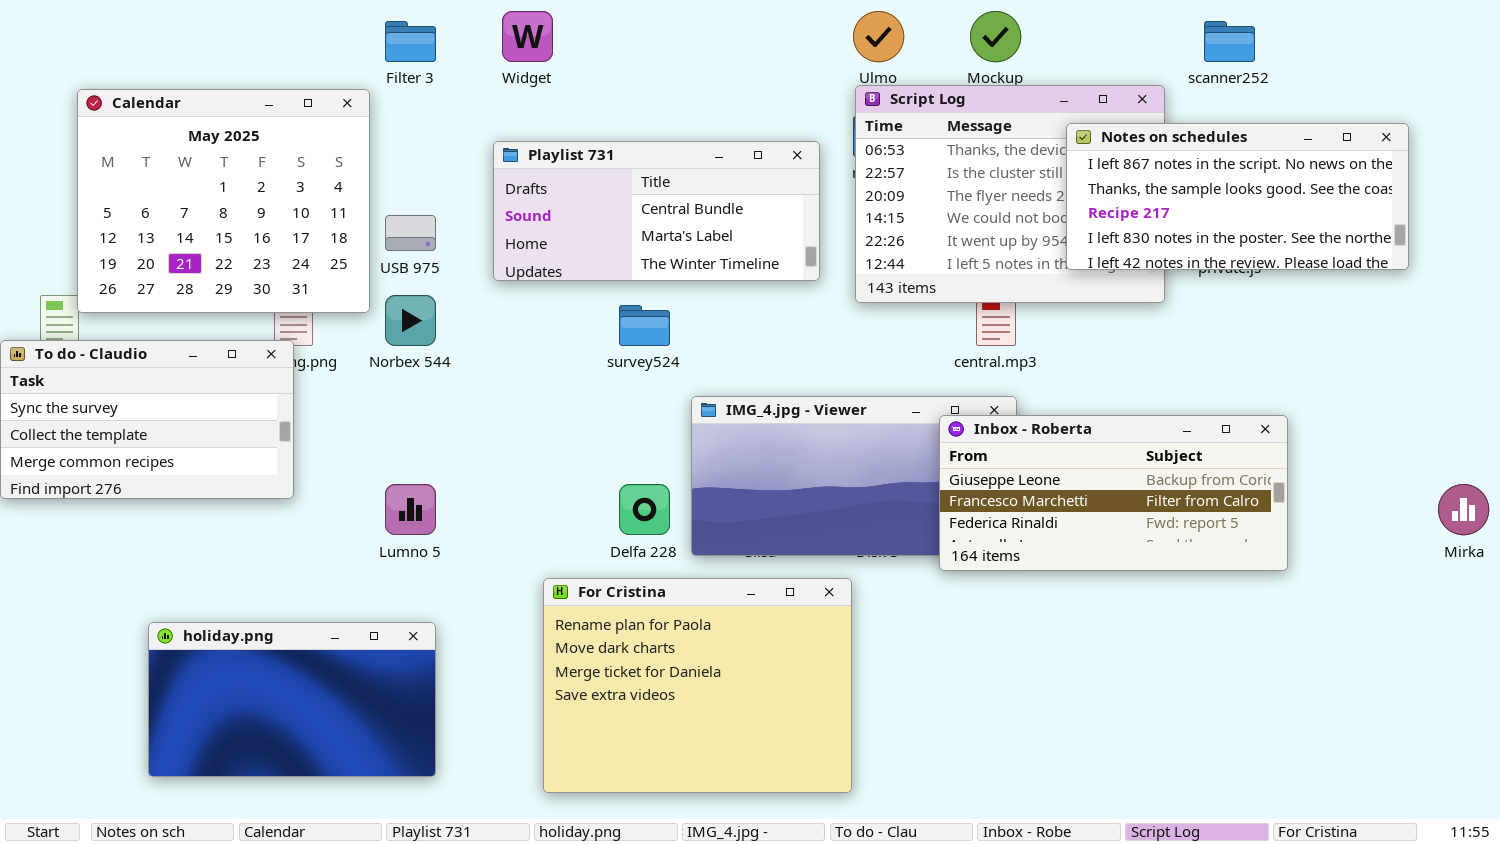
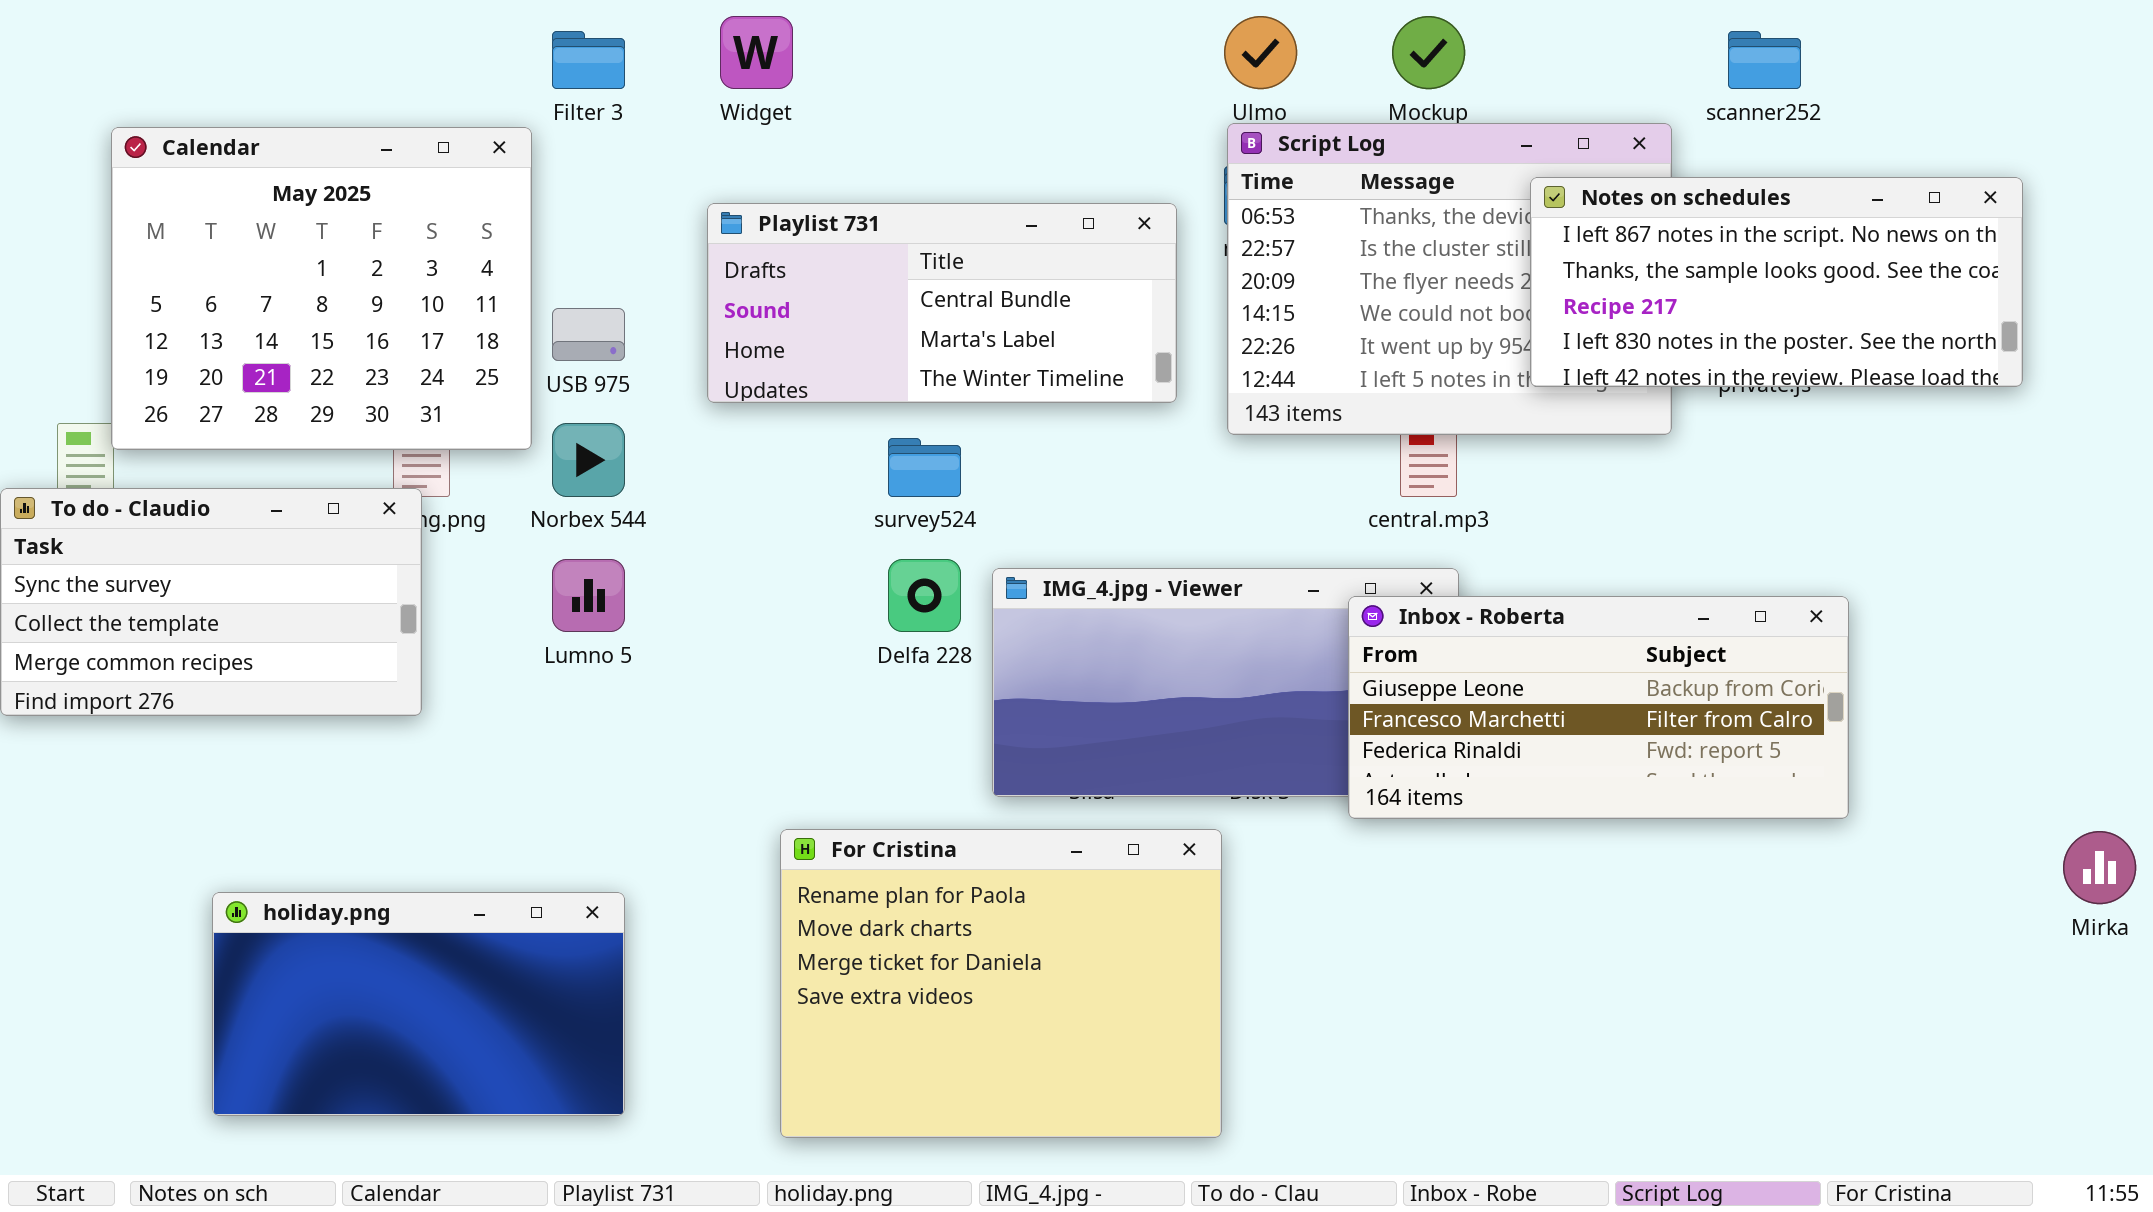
Lumno 5: [385,484,436,535] -> [552,559,625,632], moved
Delfa 228: [619,484,670,535] -> [888,559,961,632], moved
Mirka: [1438,484,1489,535] -> [2063,831,2136,904], moved

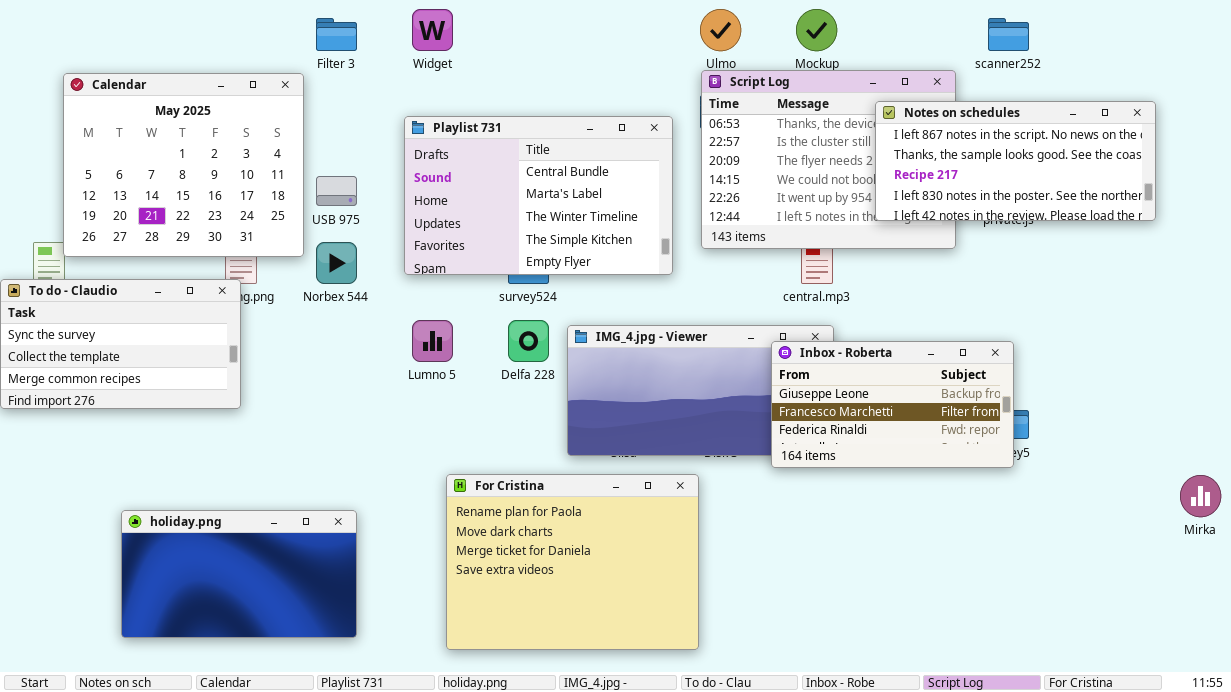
Playlist 731: [707,203,1177,403] -> [404,116,673,275], resized
Lumno 5: [552,559,625,632] -> [412,320,453,362], moved
Inbox - Roberta: [1348,596,1849,819] -> [771,341,1014,468], resized

